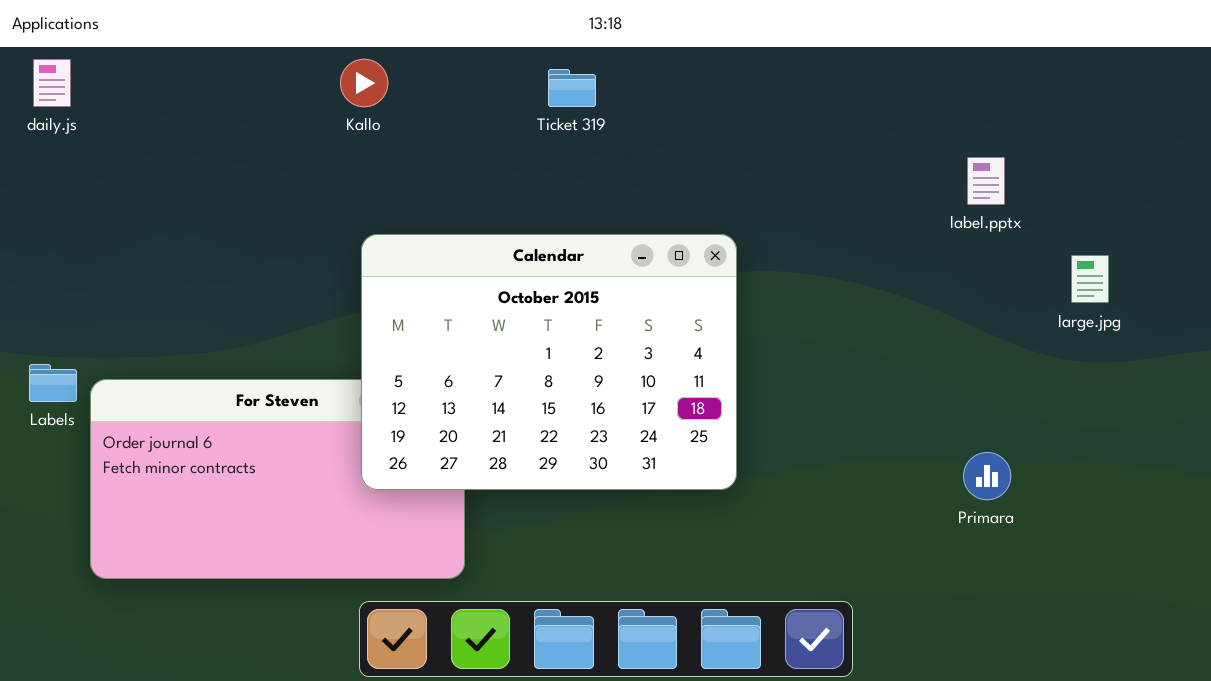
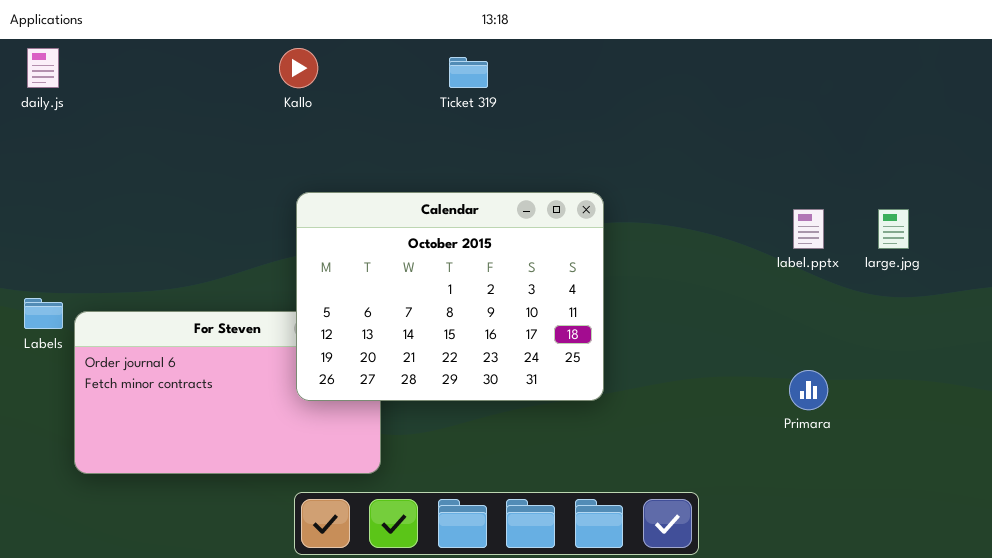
label.pptx: [967,157,1005,205] -> [793,209,824,249], moved

